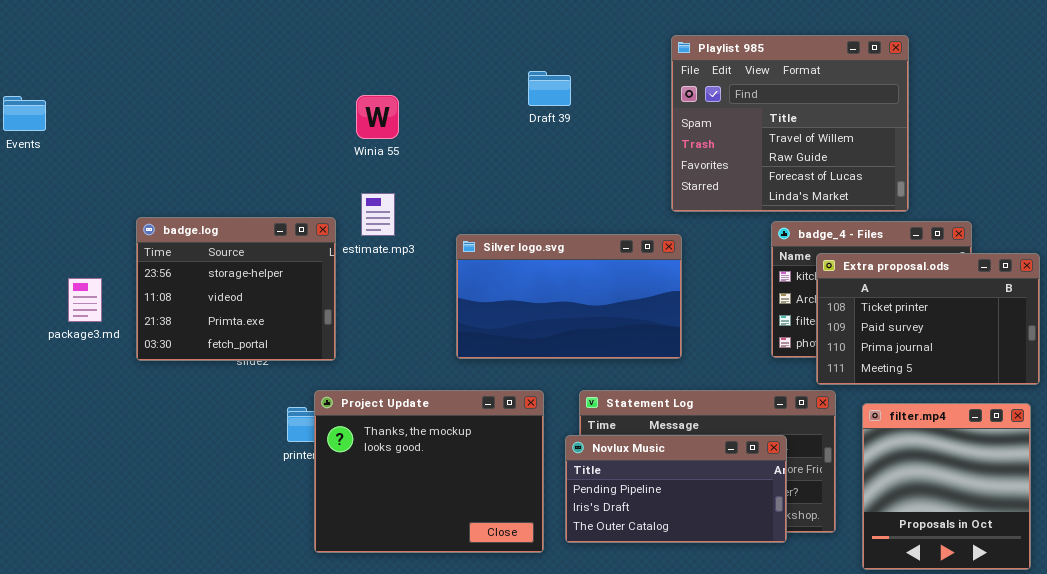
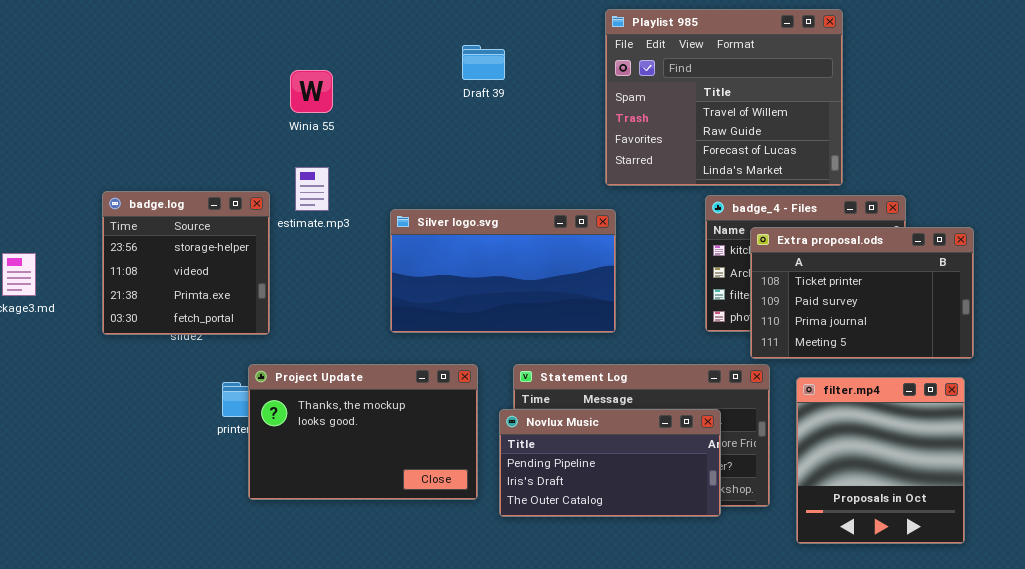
badge.log: [136,217,336,361] -> [102,191,270,335], resized
Project Update: [314,390,544,553] -> [248,364,478,500], resized

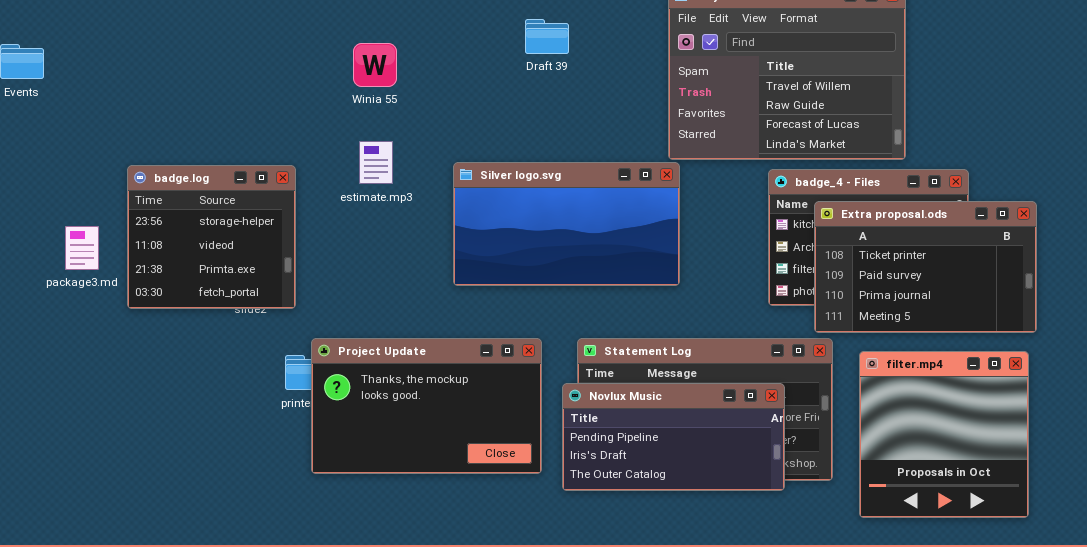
badge.log: [102,191,270,335] -> [127,165,296,309], moved
Silver logo.svg: [390,209,616,333] -> [453,162,680,286], moved

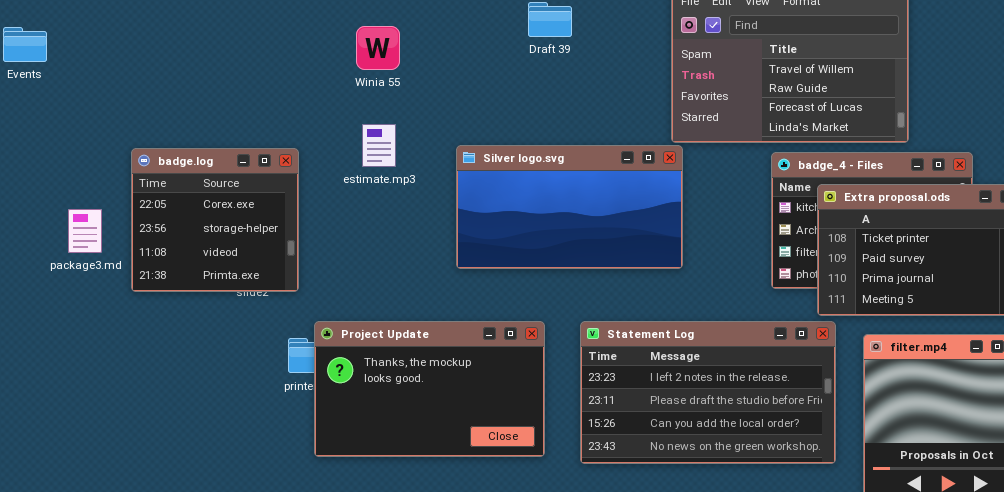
badge.log: [127,165,296,309] -> [131,148,299,292], scrolled up 1 row
Novlux Music: [562,383,785,491] -> none, closed

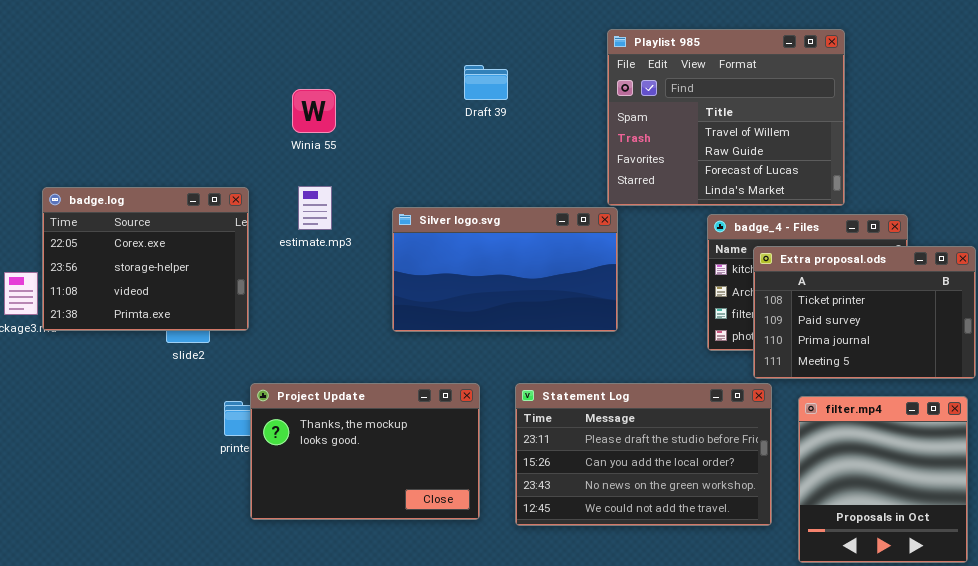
badge.log: [131,148,299,292] -> [42,187,249,331], moved, resized
Statement Log: [580,321,836,464] -> [515,383,772,526], scrolled down 1 row

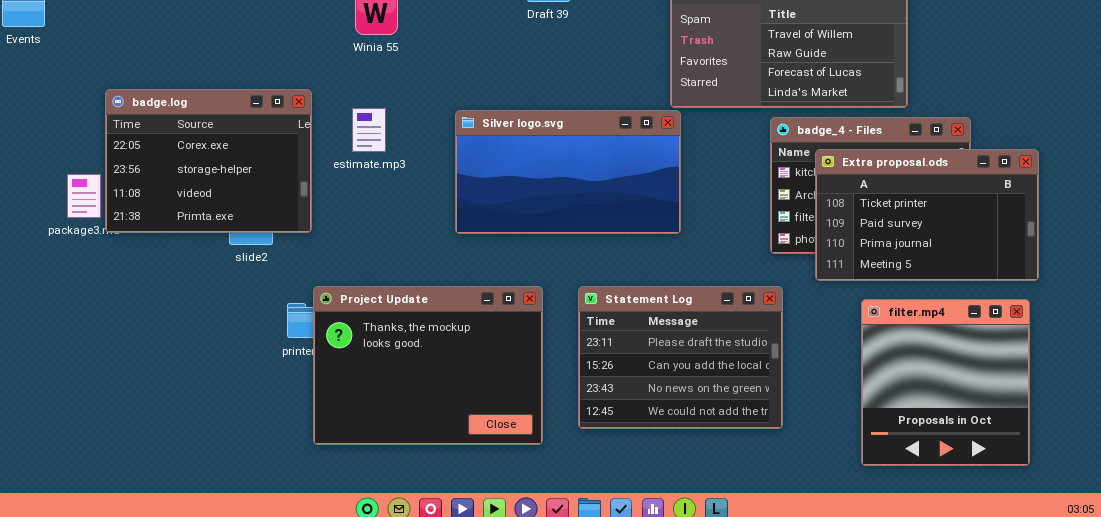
estimate.mp3: [298,186,332,230] -> [352,108,386,152], moved
Project Update: [250,383,480,520] -> [313,286,543,445], resized
Statement Log: [515,383,772,526] -> [578,286,783,429], resized

